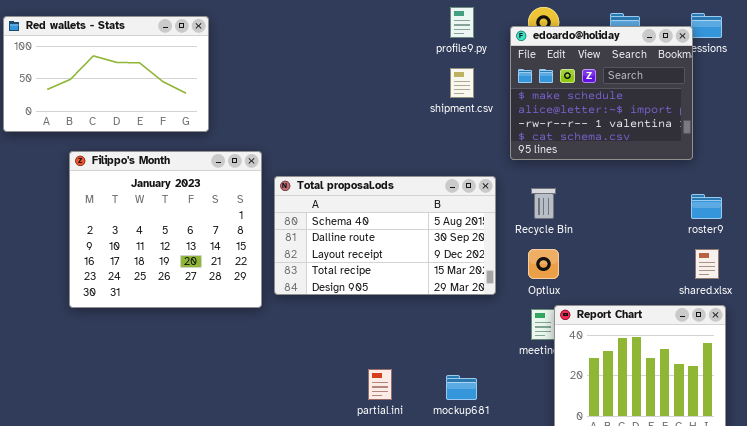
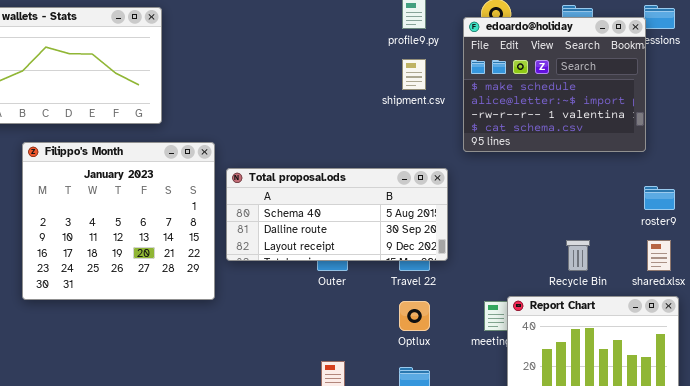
Total proposal.ods: [274,176,496,295] -> [226,168,448,261], resized
Recycle Bin: [531,188,556,219] -> [566,240,590,271], moved
Optlux: [528,249,559,279] -> [399,301,430,331], moved

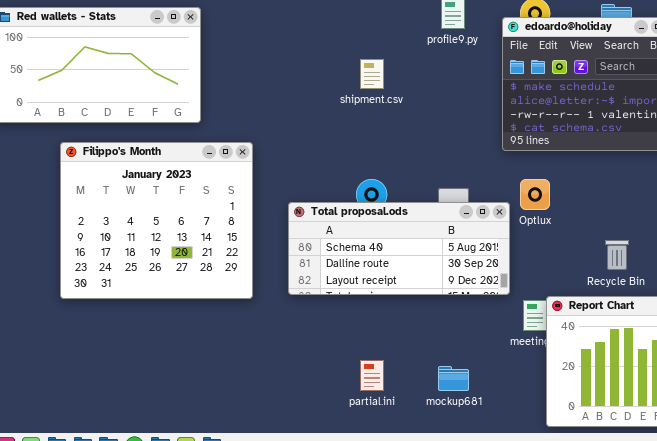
shipment.csv: [402,59,426,90] -> [360,59,384,89], moved
Total proposal.ods: [226,168,448,261] -> [288,202,510,295], moved
Optlux: [399,301,430,331] -> [520,179,550,210], moved

